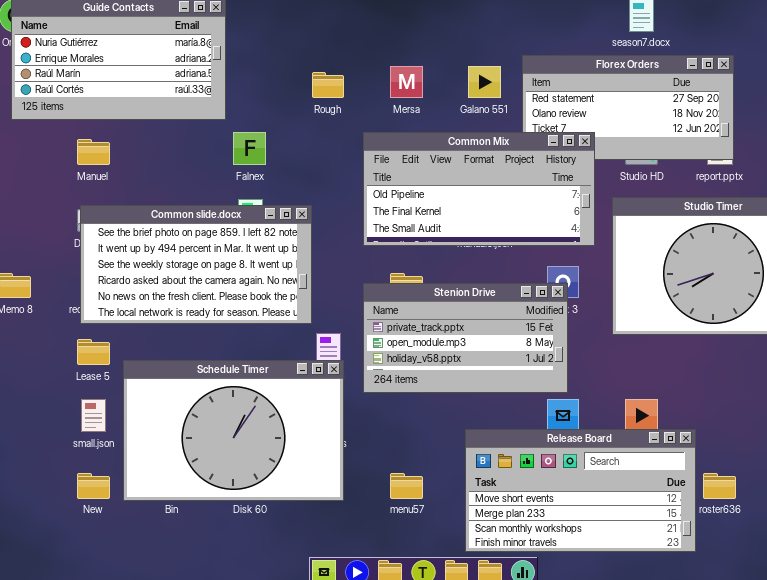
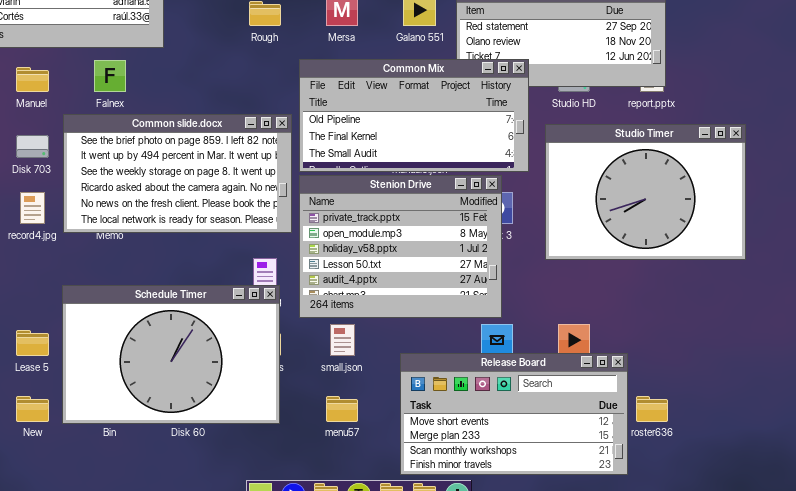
Falnex: [233,132,266,165] -> [94,60,126,92], moved
Common slide.docx: [80,205,312,324] -> [63,114,292,233], moved
Stenion Drive: [363,283,568,393] -> [299,175,502,318], resized
Lease 5: [77,339,110,365] -> [16,330,49,356], moved
small.json: [81,399,106,432] -> [330,324,355,356], moved

